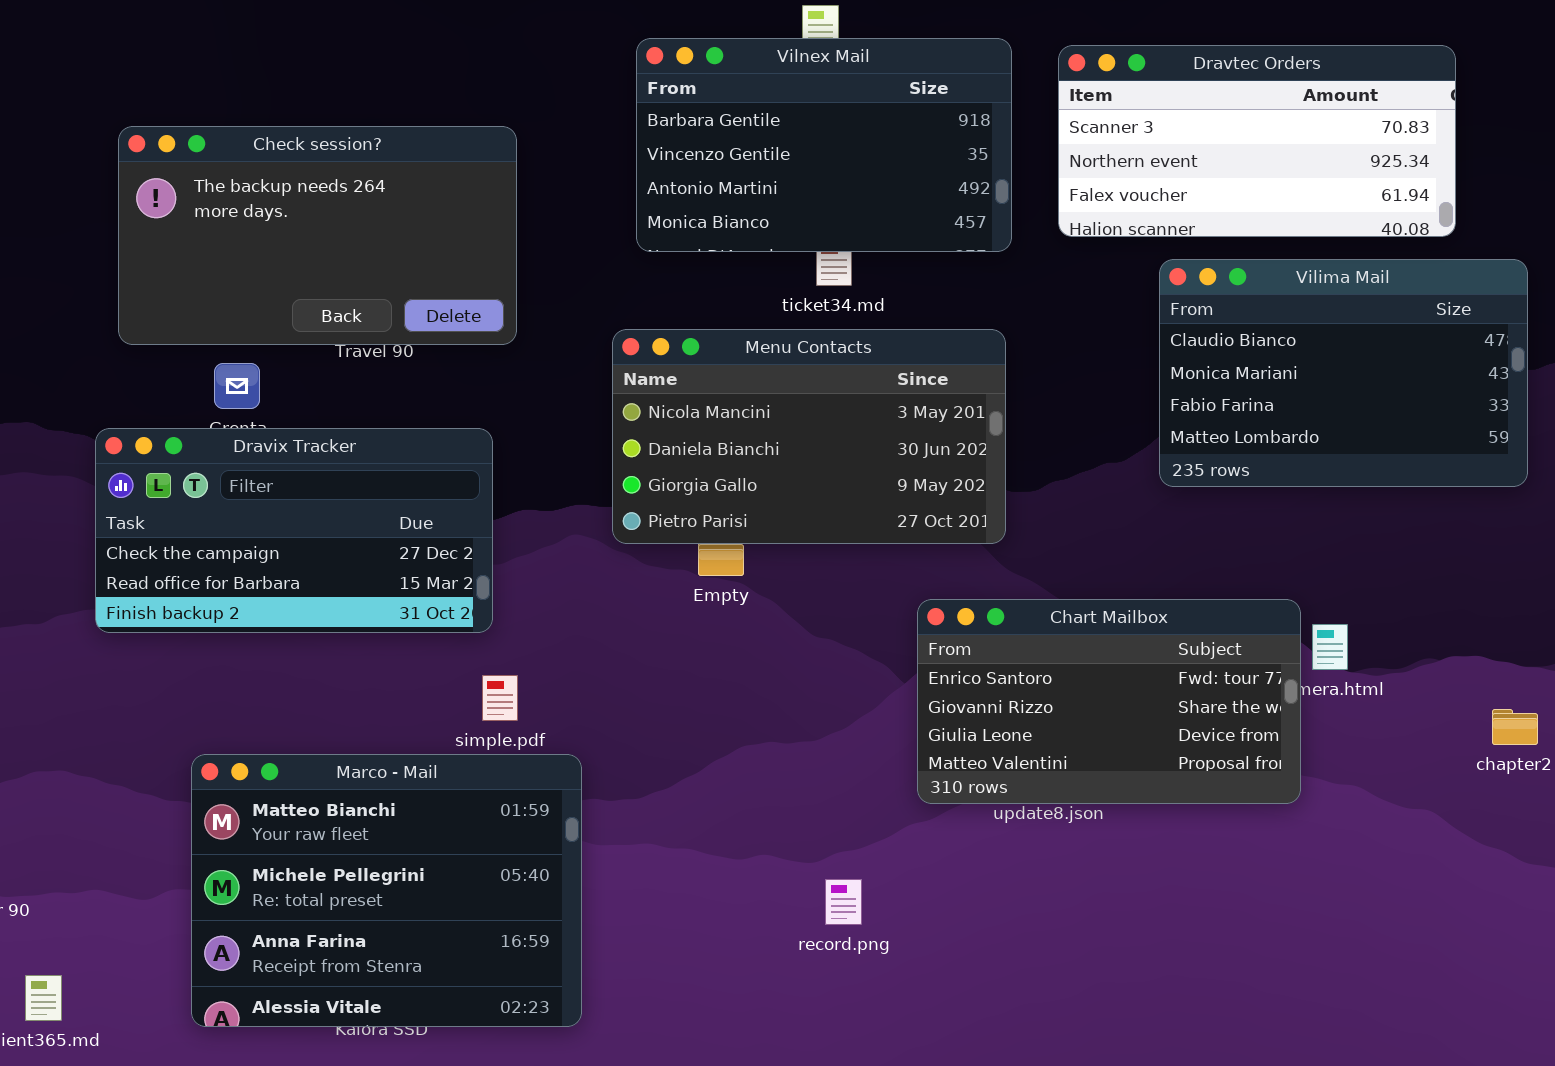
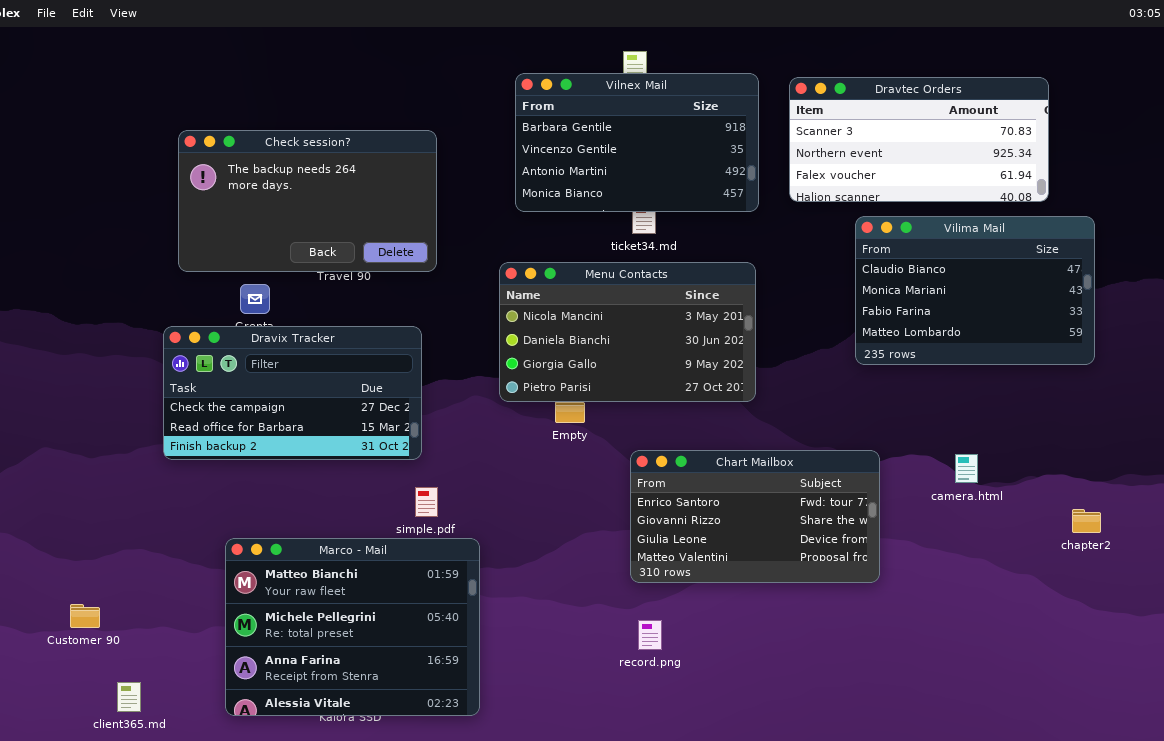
Chart Mailbox: [917,599,1301,804] -> [630,450,880,583], moved

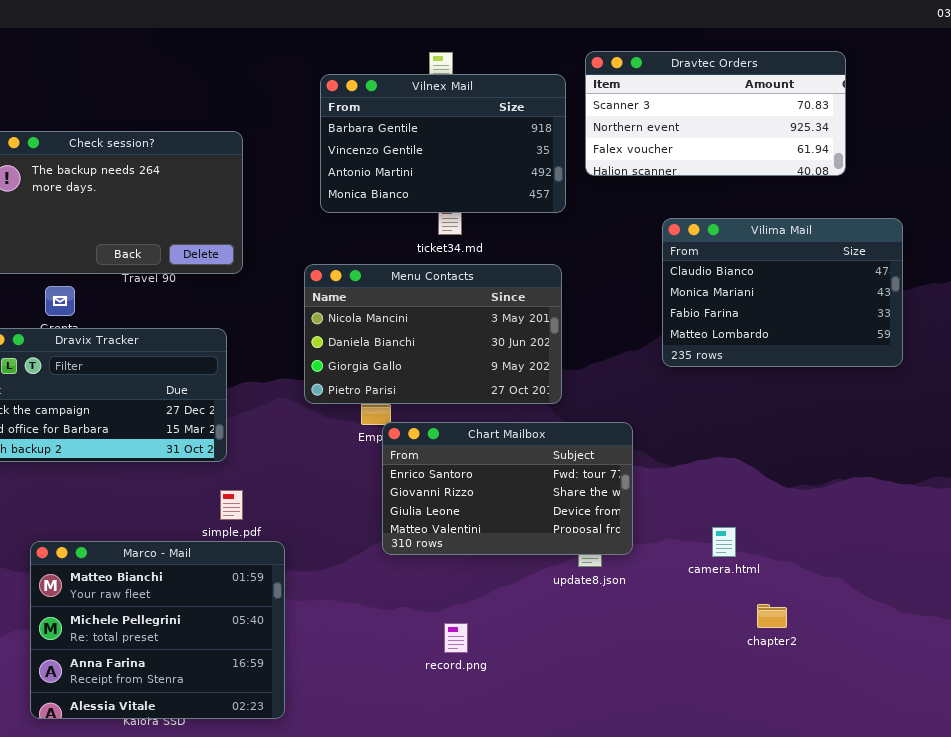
Dravtec Orders: [789,77,1049,202] -> [585,51,846,176], moved
Chart Mailbox: [630,450,880,583] -> [382,422,633,555], moved
camera.html: [955,454,978,483] -> [712,527,736,557], moved
chapter2: [1072,509,1101,533] -> [757,604,787,628], moved

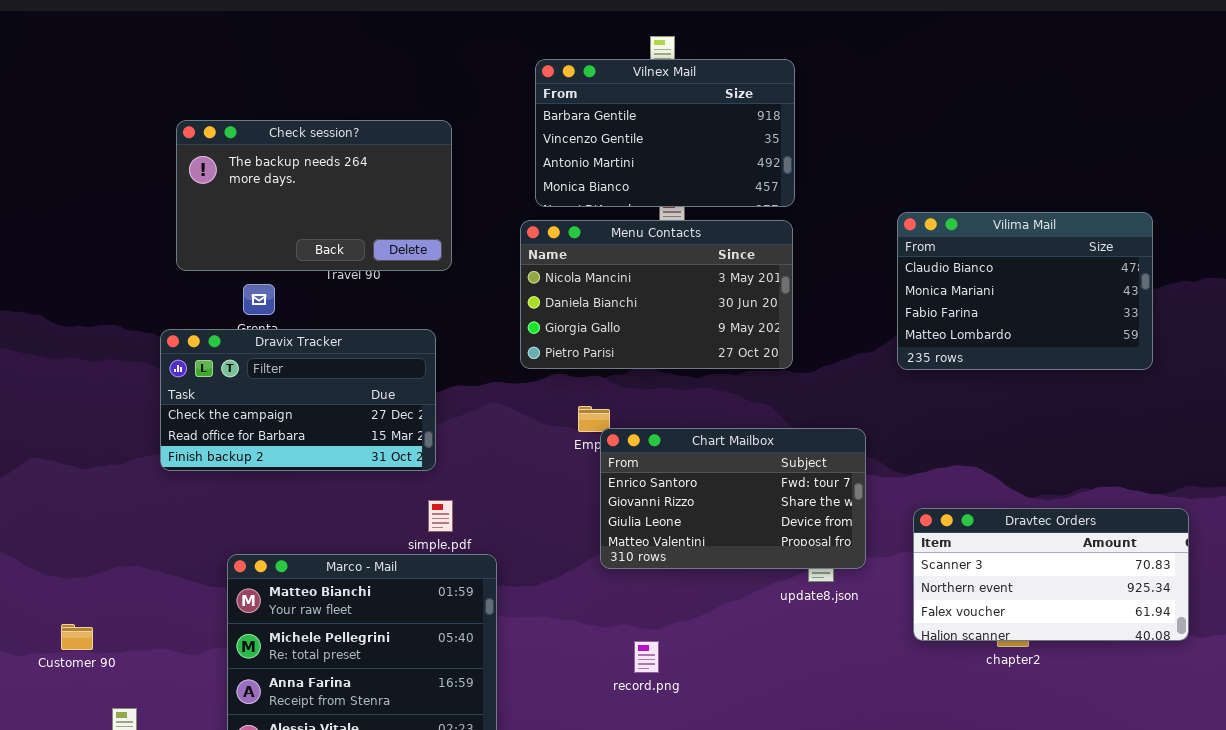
Dravtec Orders: [585,51,846,176] -> [913,508,1189,641], moved
Menu Contacts: [304,264,562,404] -> [520,220,793,369], moved
record.png: [444,623,468,653] -> [634,641,659,673], moved

